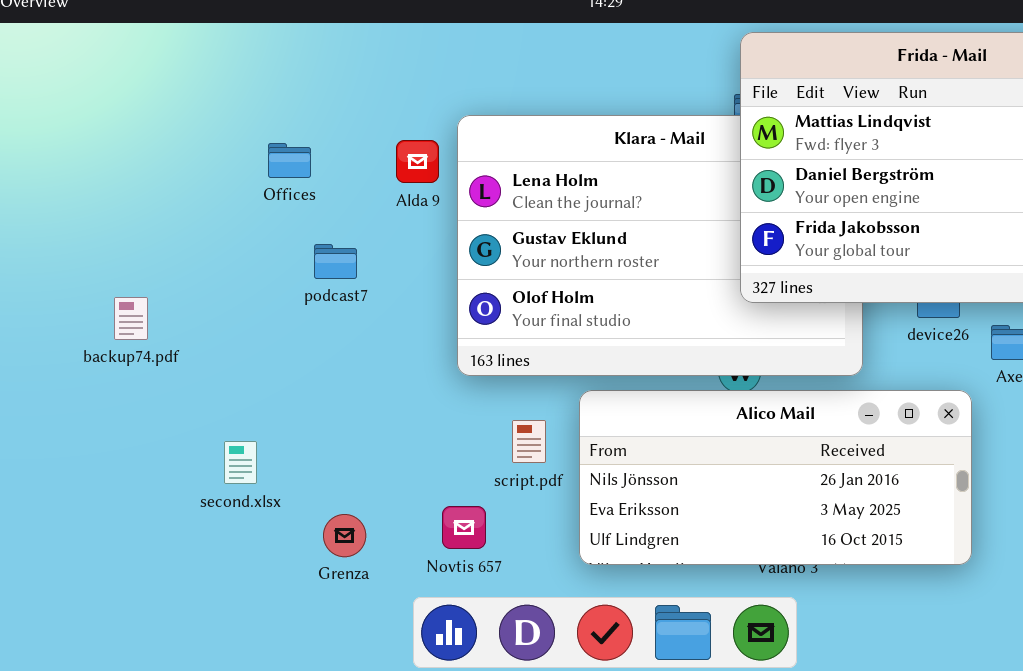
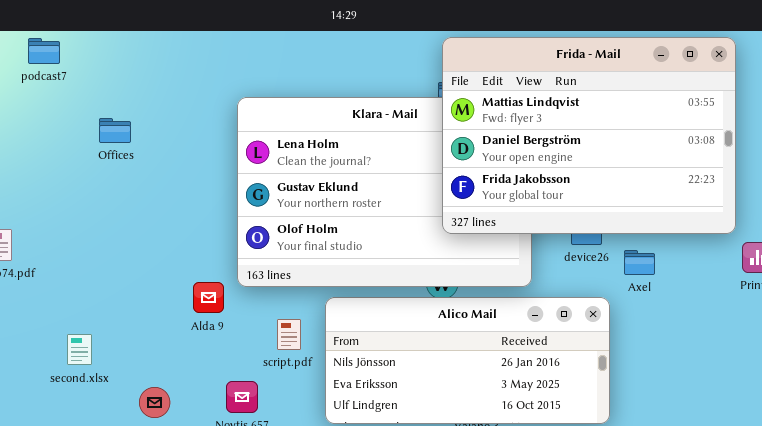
Alda 9: [396,140,439,183] -> [193,282,224,313], moved
podcast7: [314,244,357,279] -> [28,38,60,64], moved

